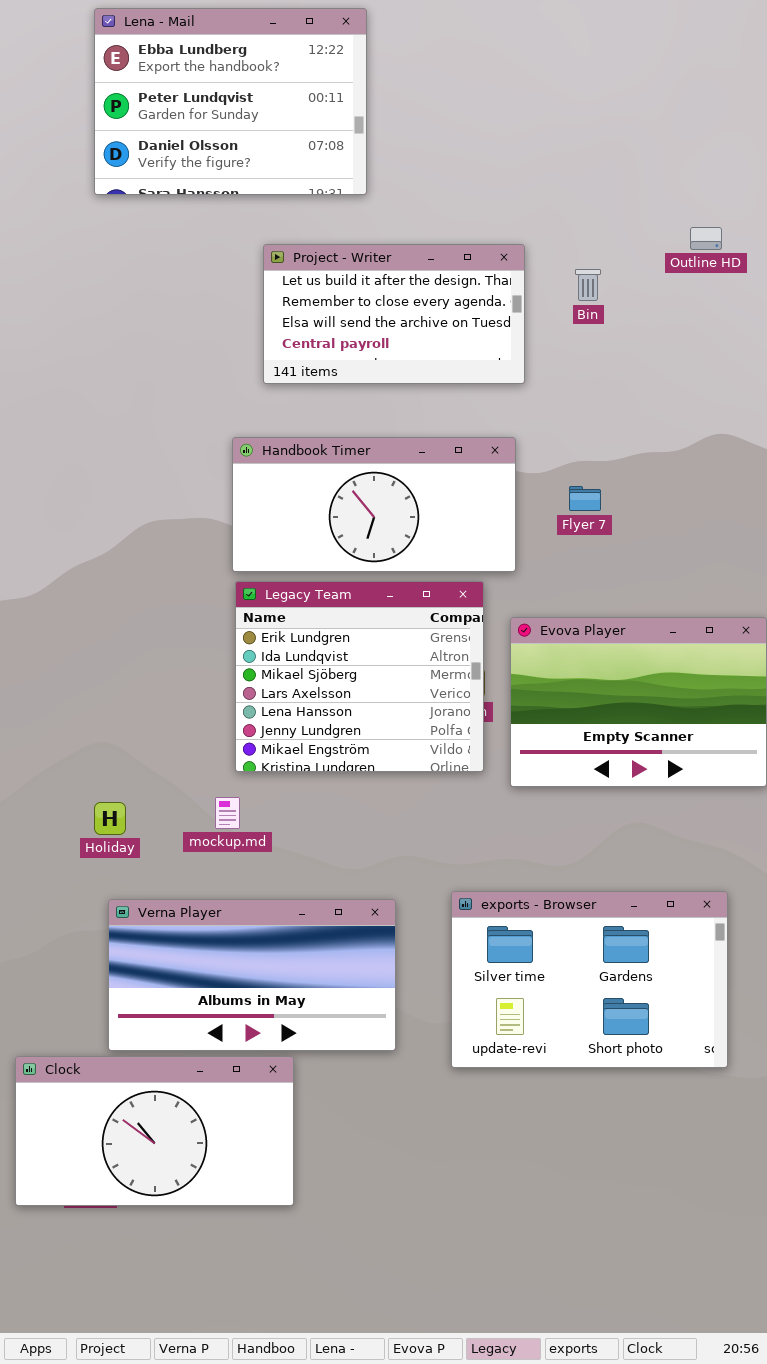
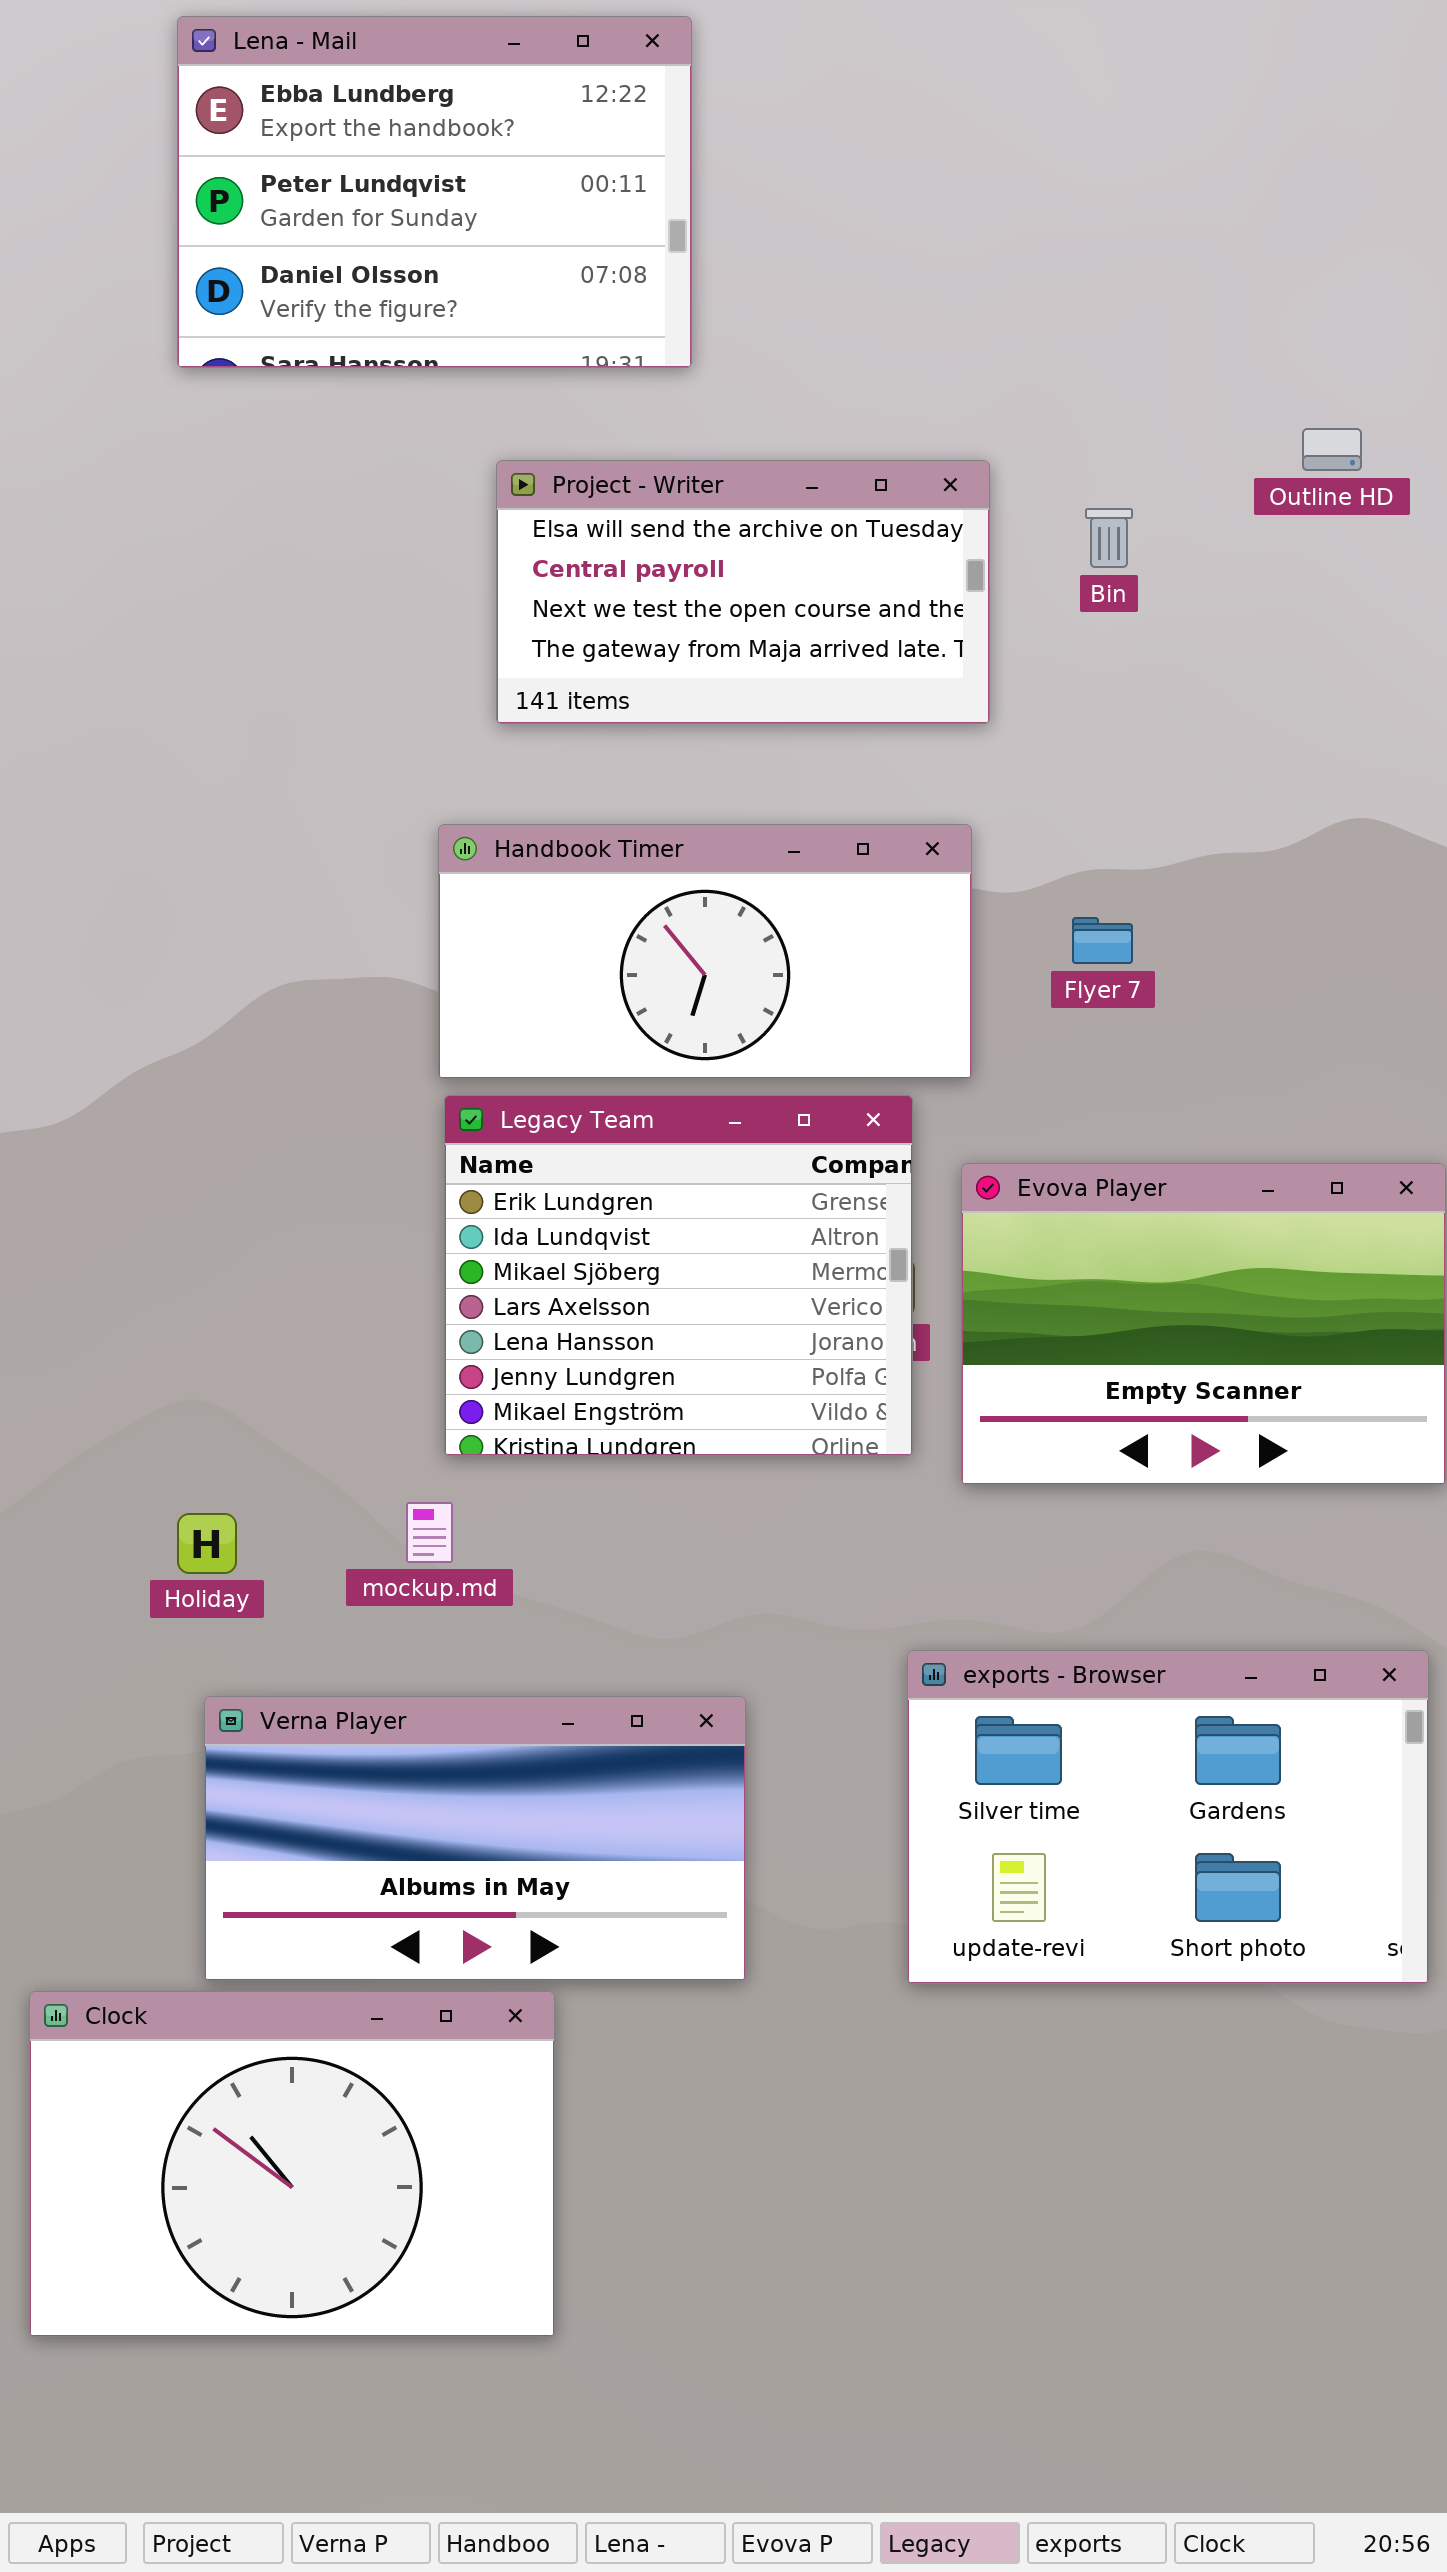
Project - Writer: [263,244,525,384] -> [496,460,990,724], scrolled down 2 rows
exports - Browser: [451,891,728,1068] -> [907,1650,1429,1984], moved
Clock: [15,1056,294,1206] -> [29,1991,555,2337], resized

